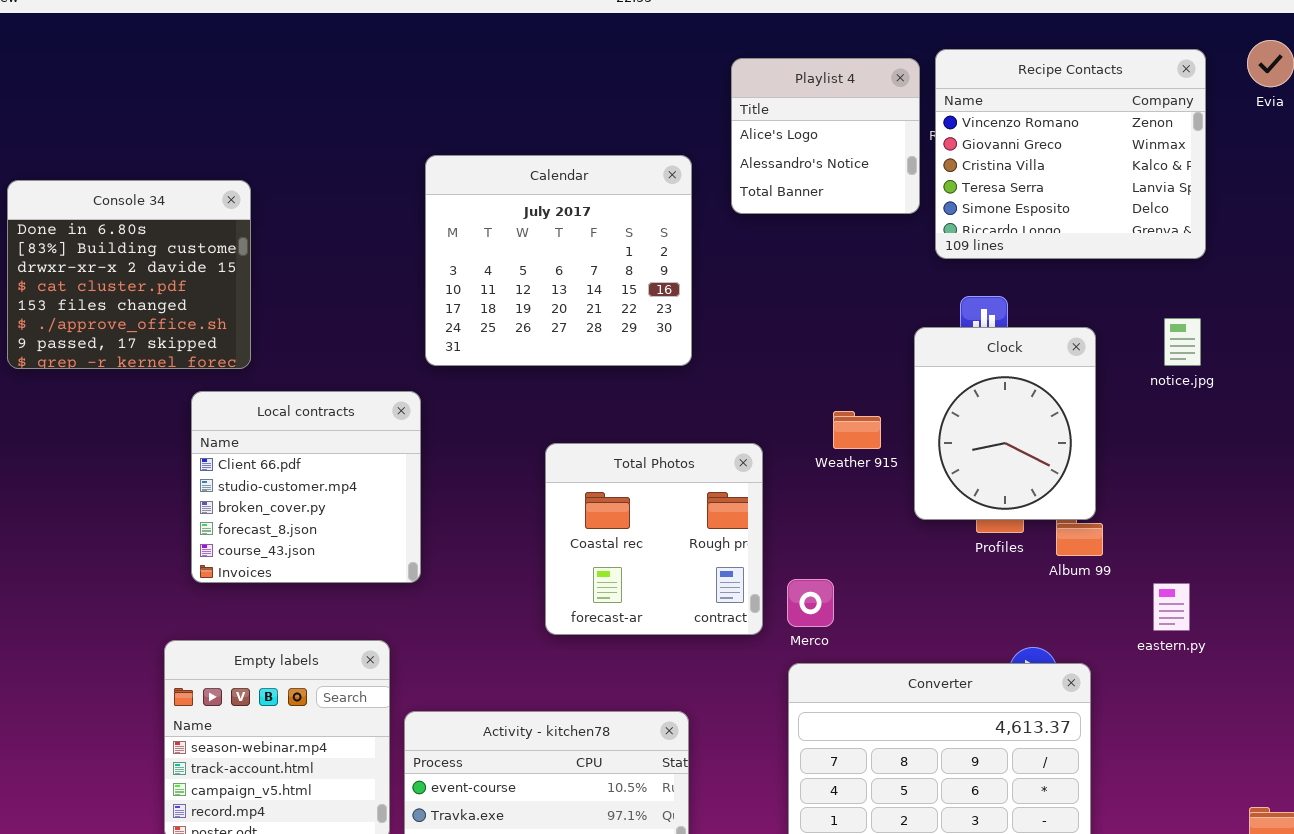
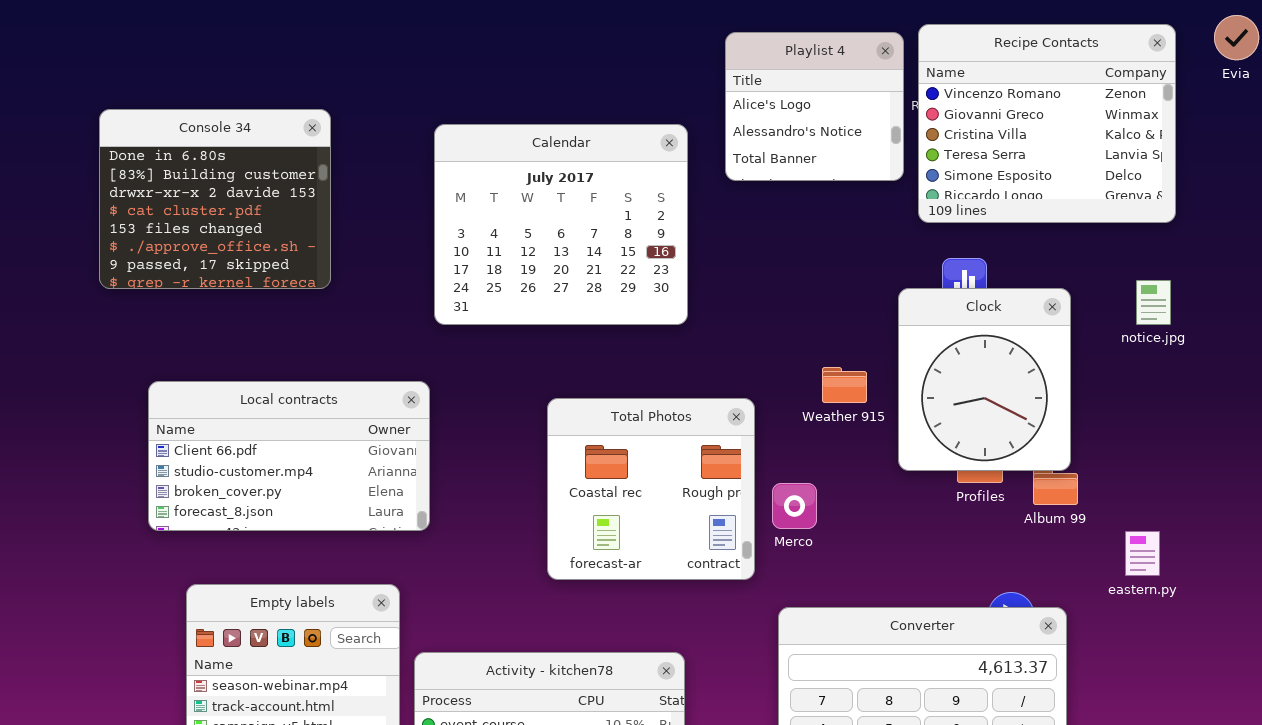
Console 34: [7,180,251,369] -> [99,109,331,289], moved
Local contracts: [191,391,421,583] -> [148,381,430,531], resized
Merco: [787,579,834,627] -> [772,483,817,529], moved

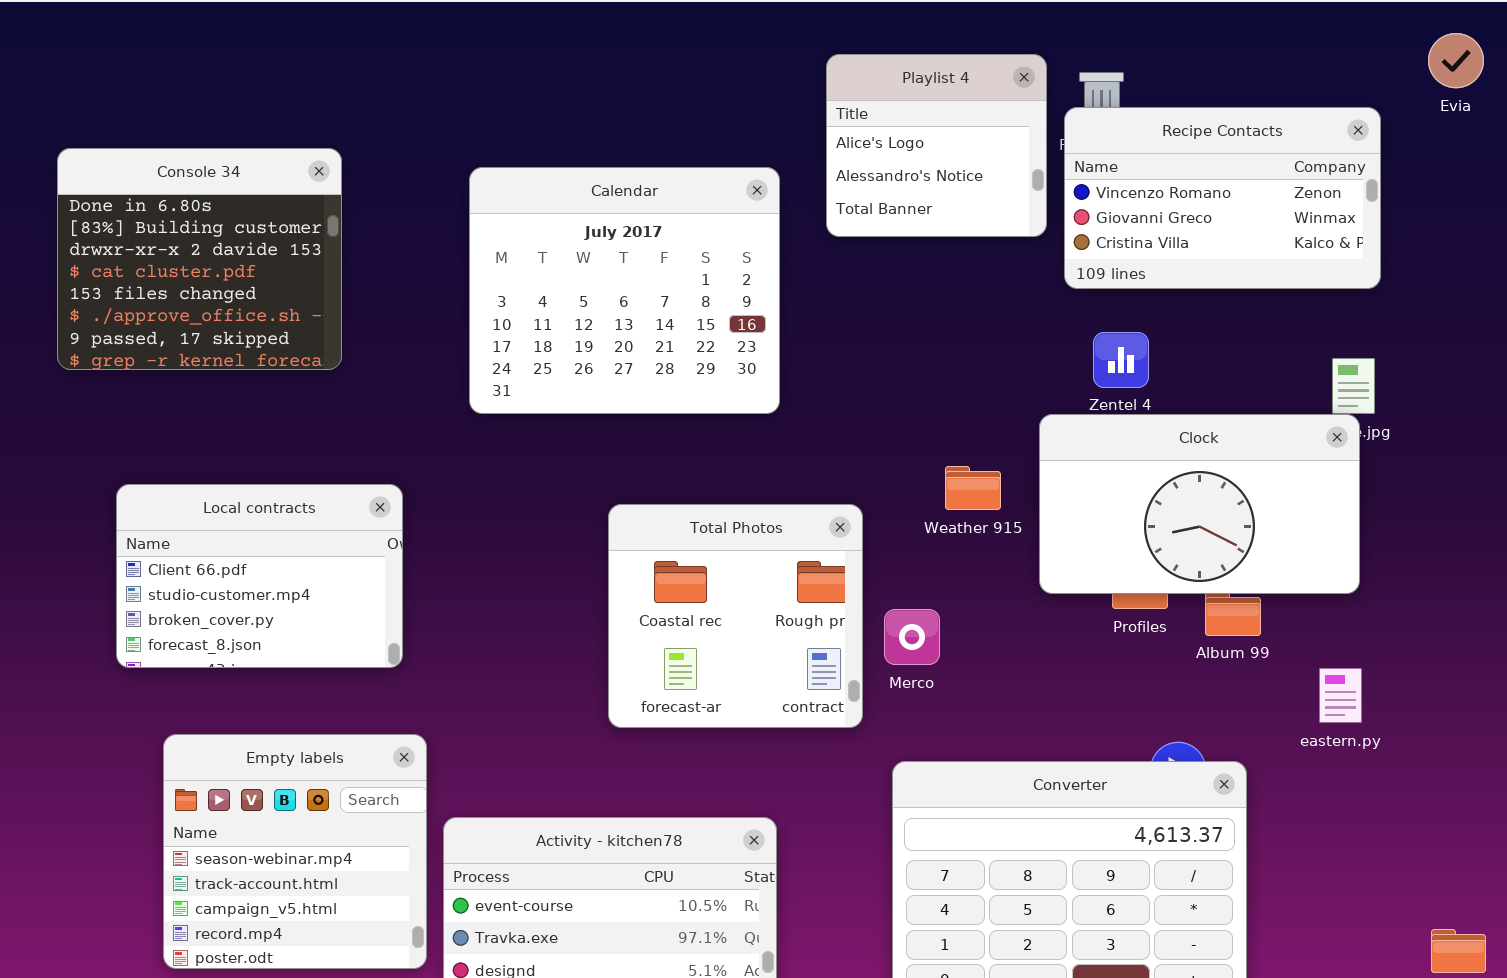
Recipe Contacts: [918,24,1176,223] -> [1064,107,1381,289], resized
Clock: [898,288,1071,471] -> [1039,414,1360,594], resized
Local contracts: [148,381,430,531] -> [116,484,403,668], resized

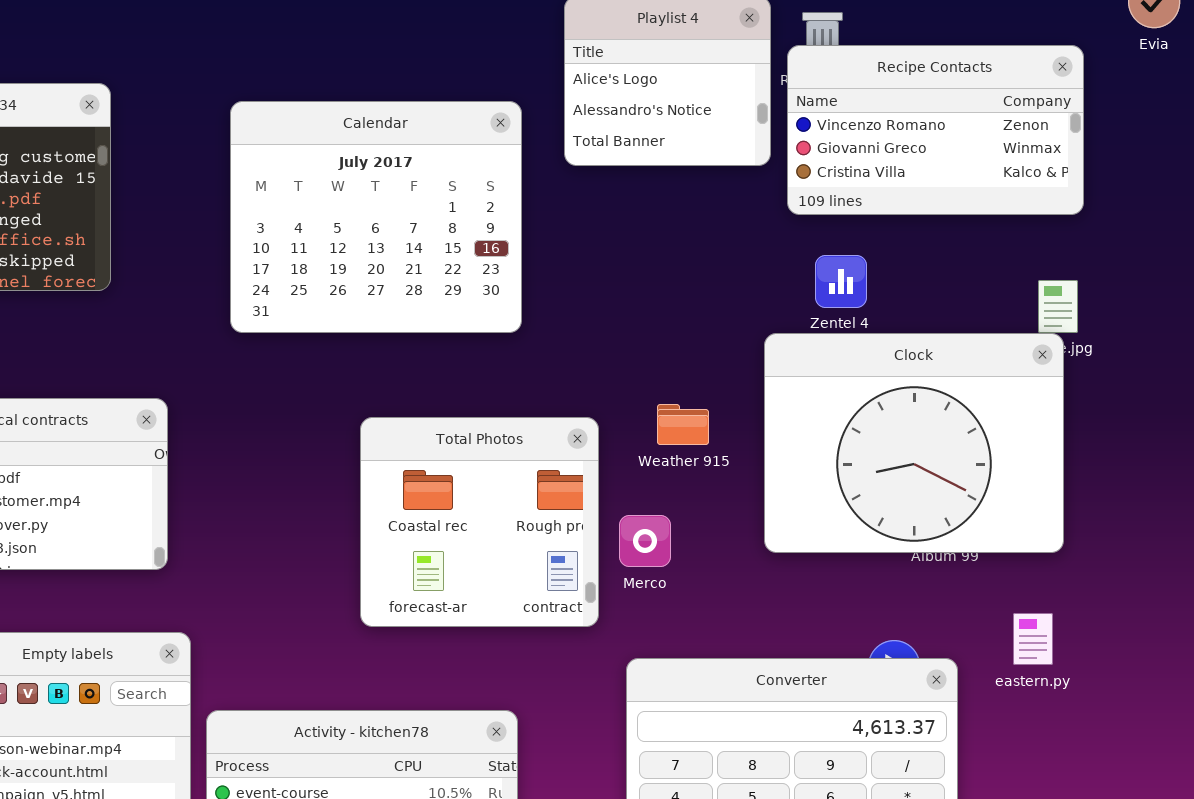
Clock: [1039,414,1360,594] -> [764,333,1064,553], resized
Weather 915: [945,466,1001,510] -> [657,404,709,445], moved
eastern.py: [1319,668,1362,723] -> [1013,613,1053,665], moved

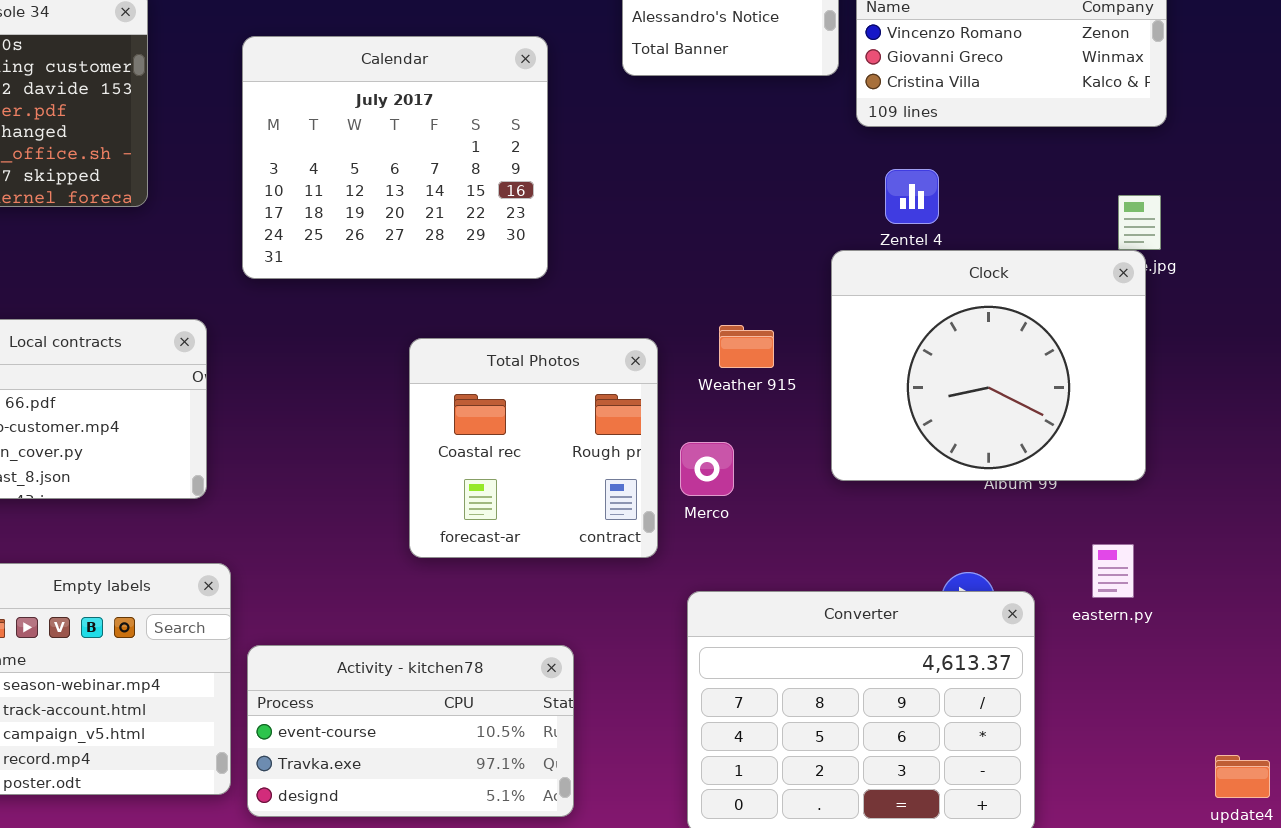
Calendar: [230,101,522,333] -> [242,36,548,279], moved

